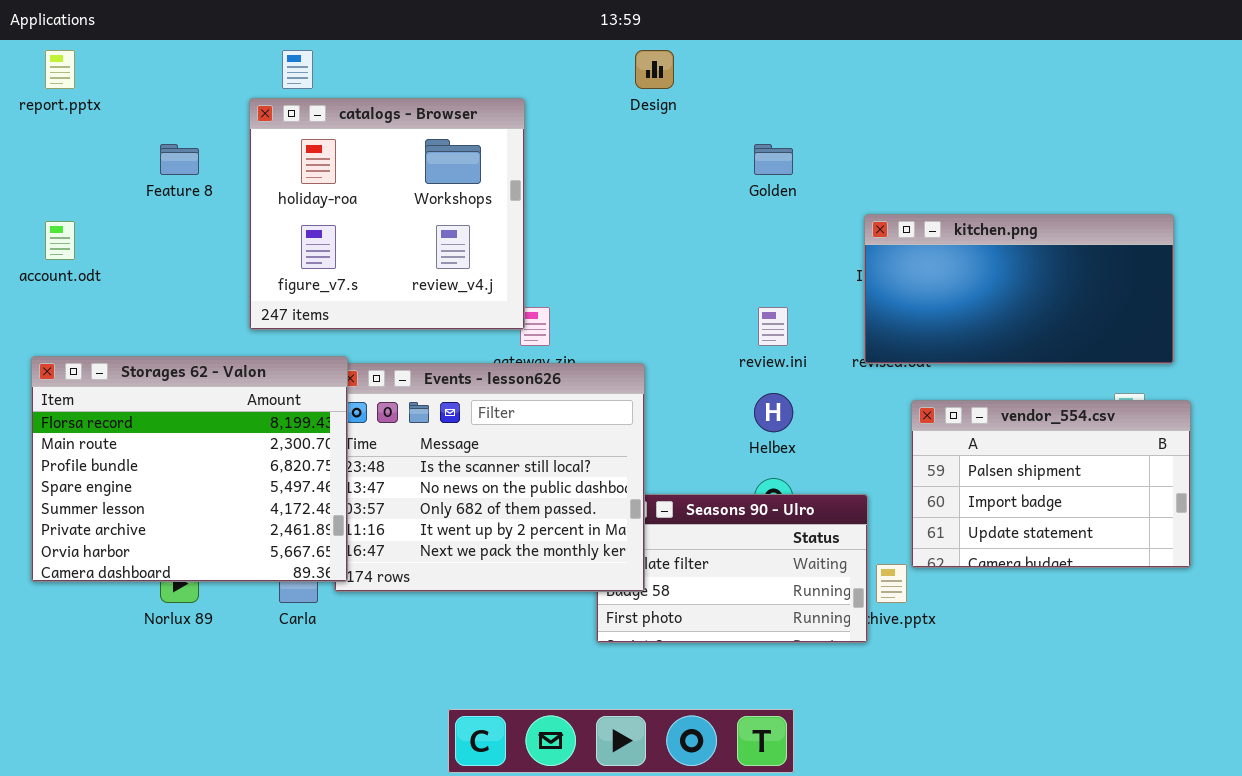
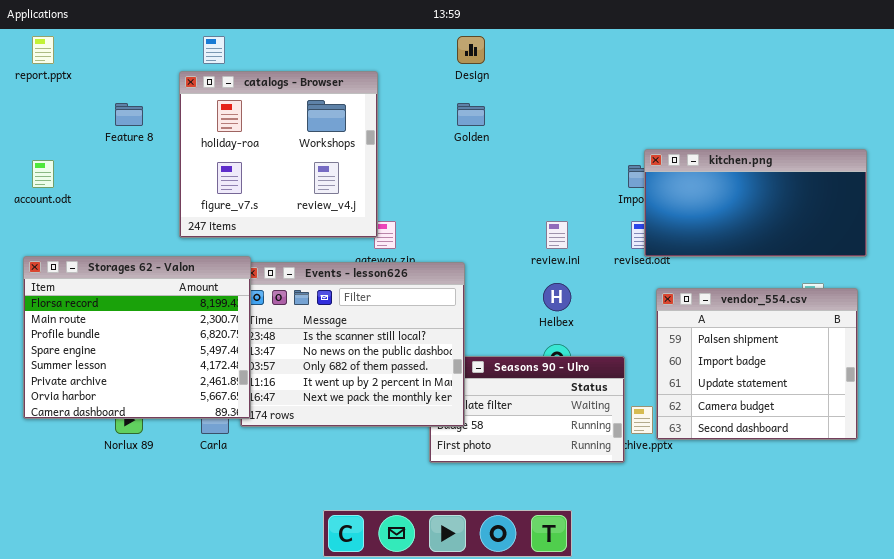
Golden: [754,144,793,175] -> [457,103,485,126], moved
kitchen.png: [864,214,1174,364] -> [644,149,867,257], moved
vendor_554.csv: [911,400,1191,568] -> [656,288,858,440], resized

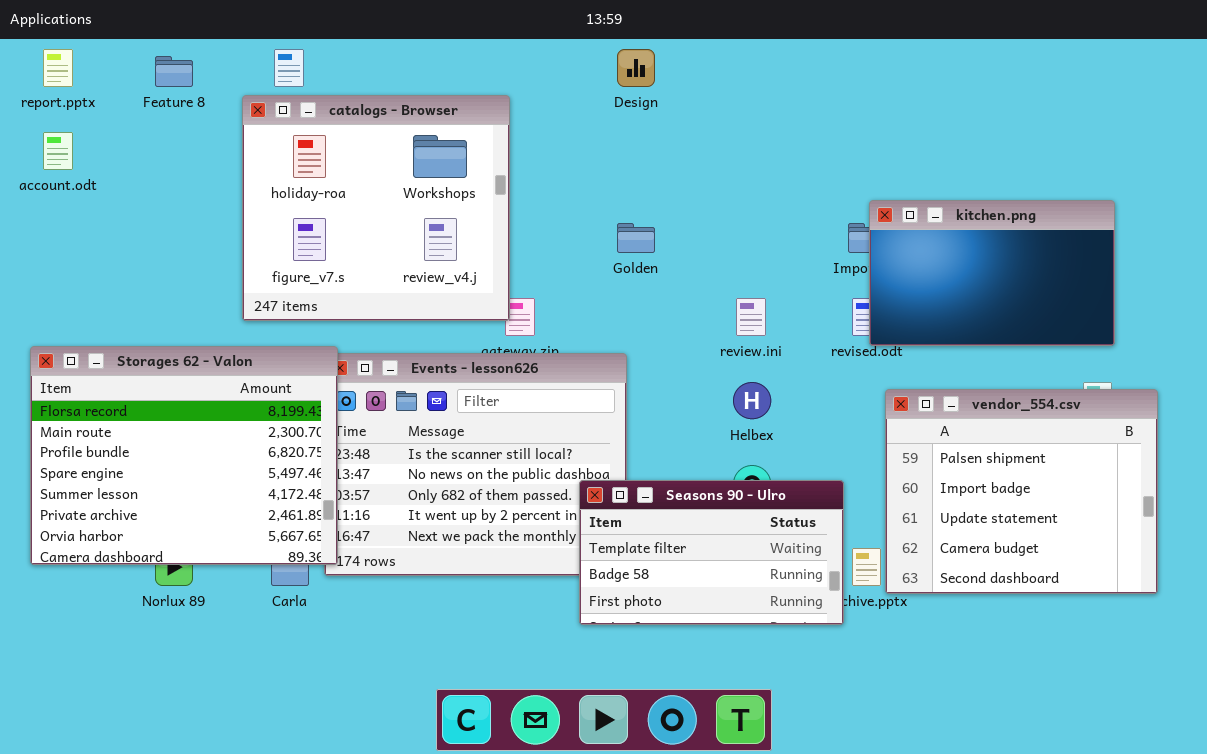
Feature 8: [115,103,143,126] -> [155,56,193,87], moved
Golden: [457,103,485,126] -> [617,223,655,253], moved
kitchen.png: [644,149,867,257] -> [869,200,1115,346], resized
account.odt: [32,160,54,188] -> [43,132,73,170], moved
Seasons 90 - Ulro: [429,356,625,463] -> [579,480,844,625], raised

